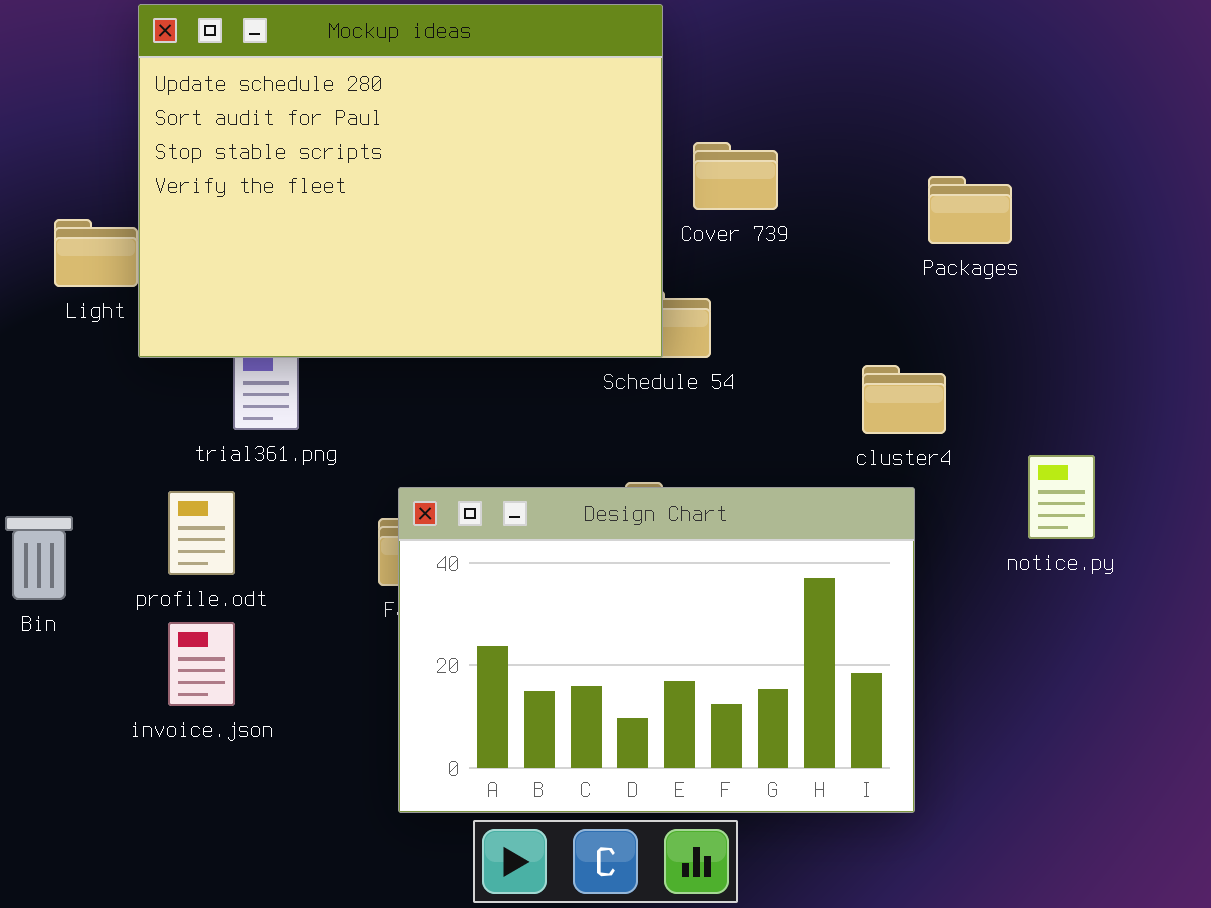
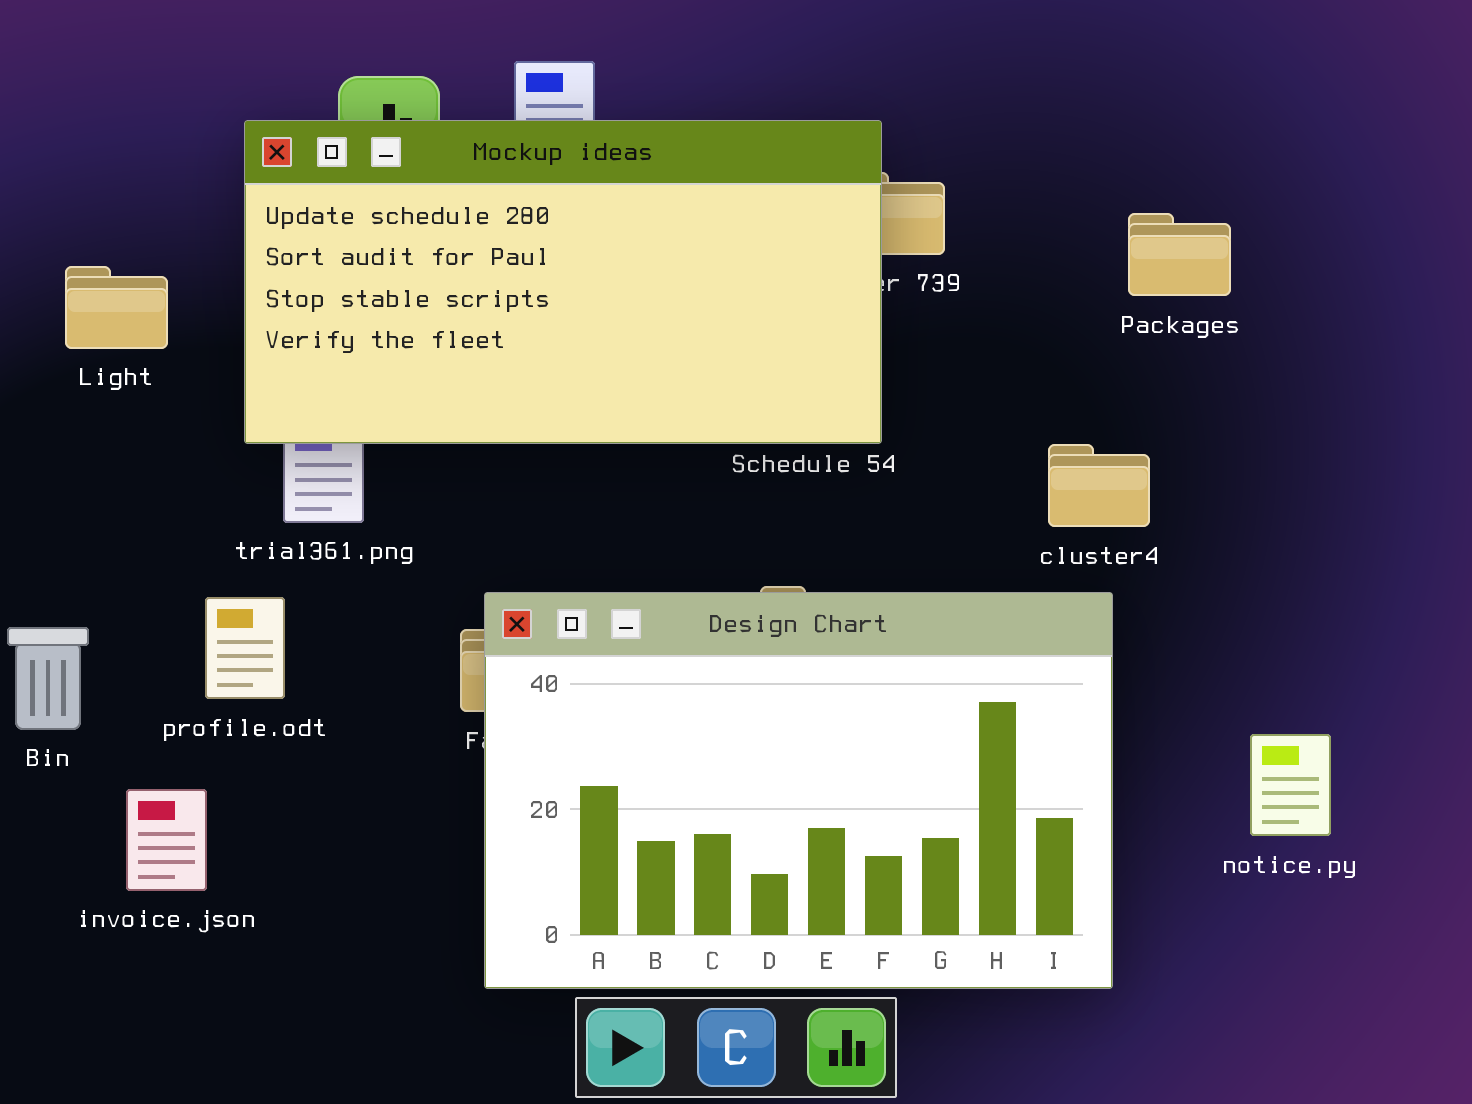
Mockup ideas: [138,4,663,358] -> [244,120,882,444], moved, resized
notice.py: [1028,455,1095,539] -> [1250,734,1331,836], moved
invoice.json: [168,622,235,706] -> [126,789,207,891], moved

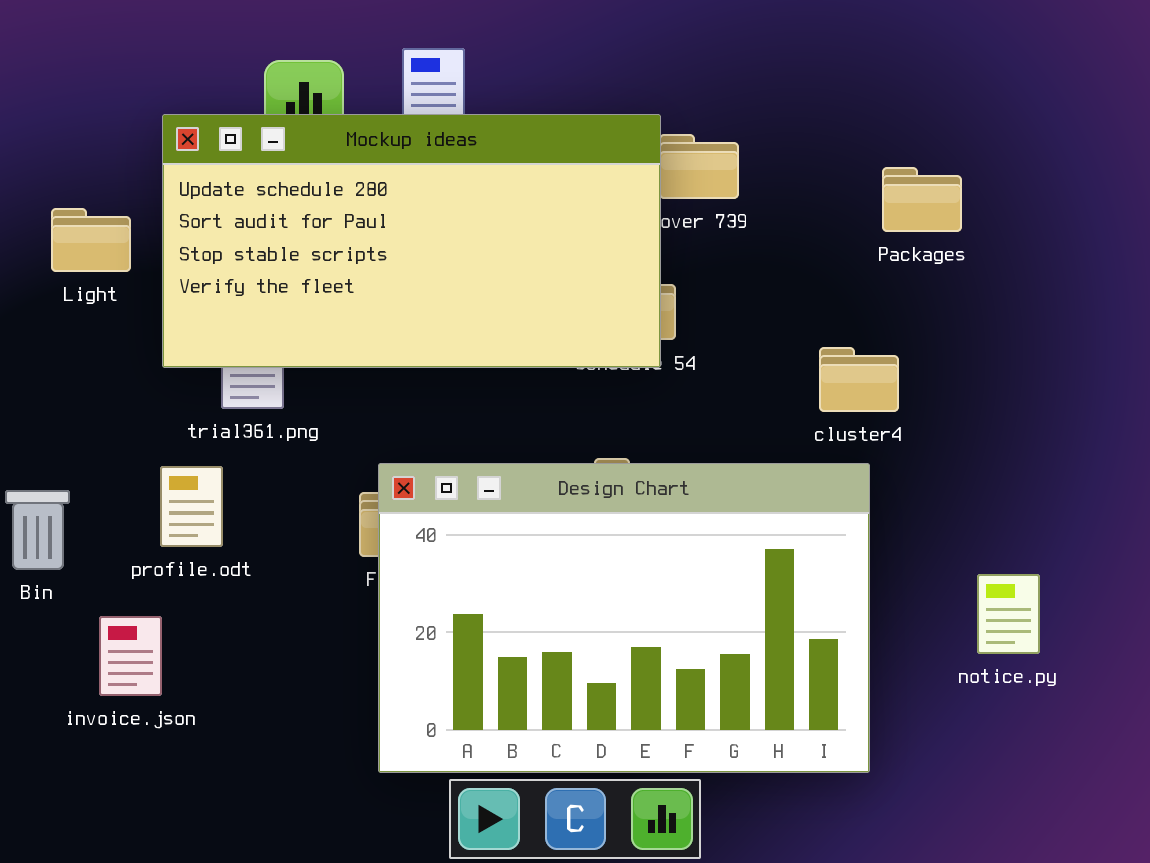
Mockup ideas: [244,120,882,444] -> [162,114,661,368], moved

